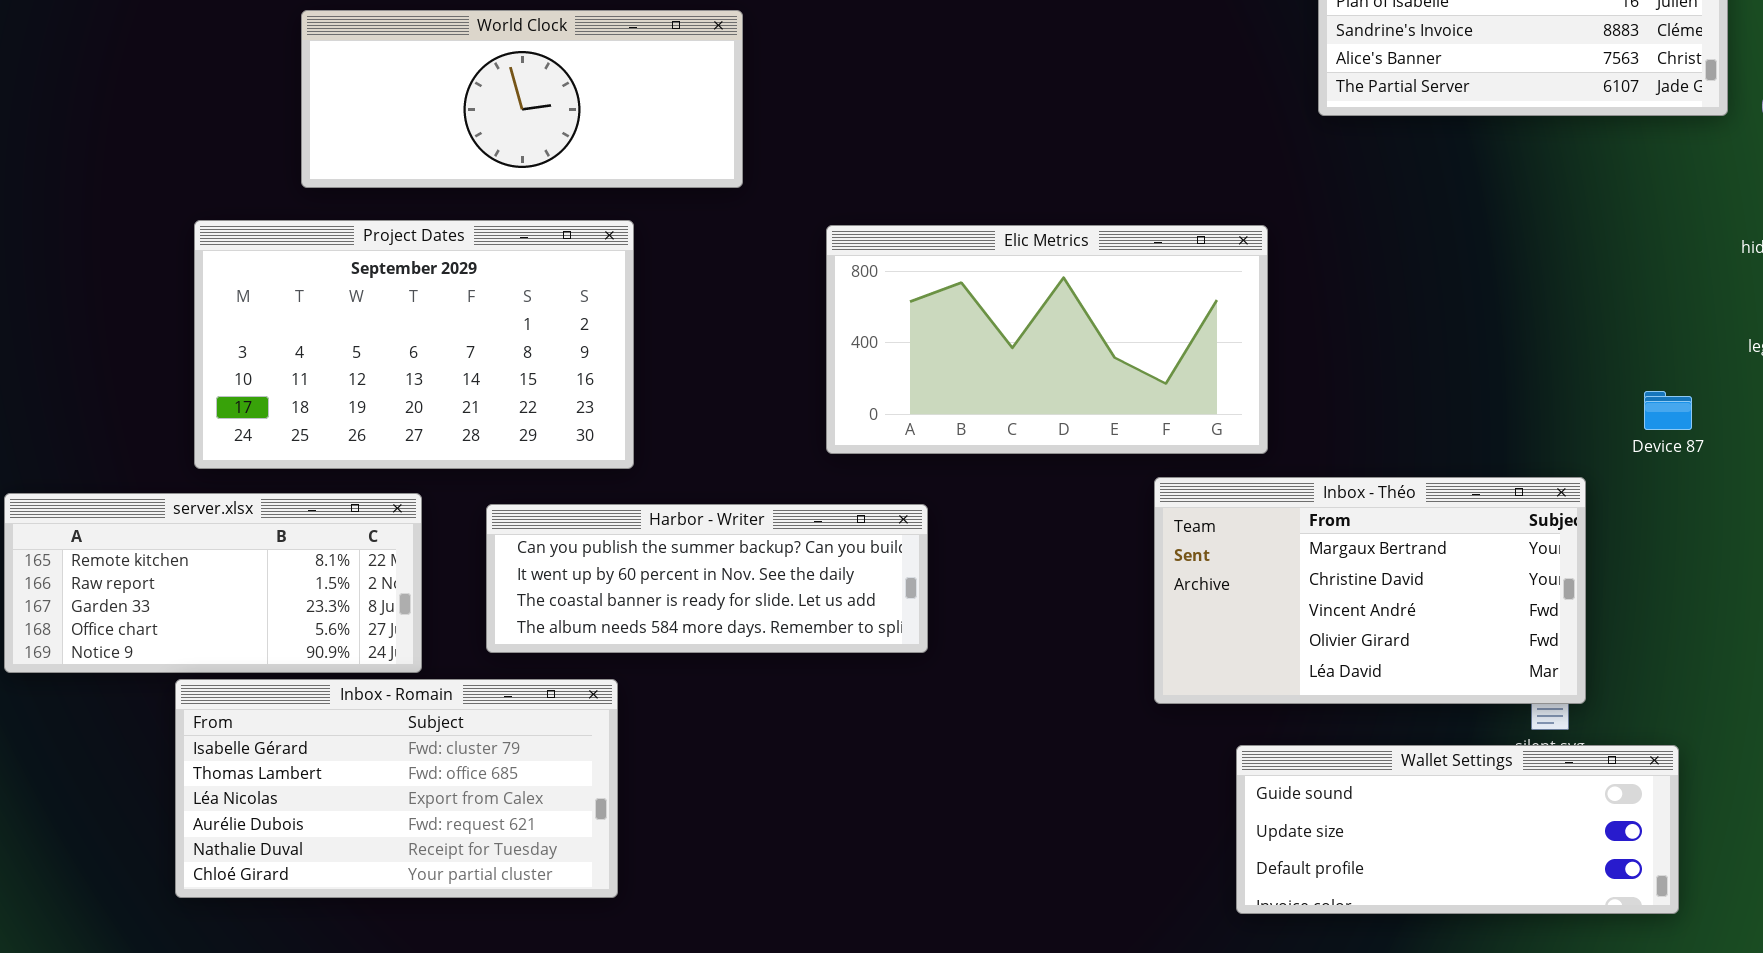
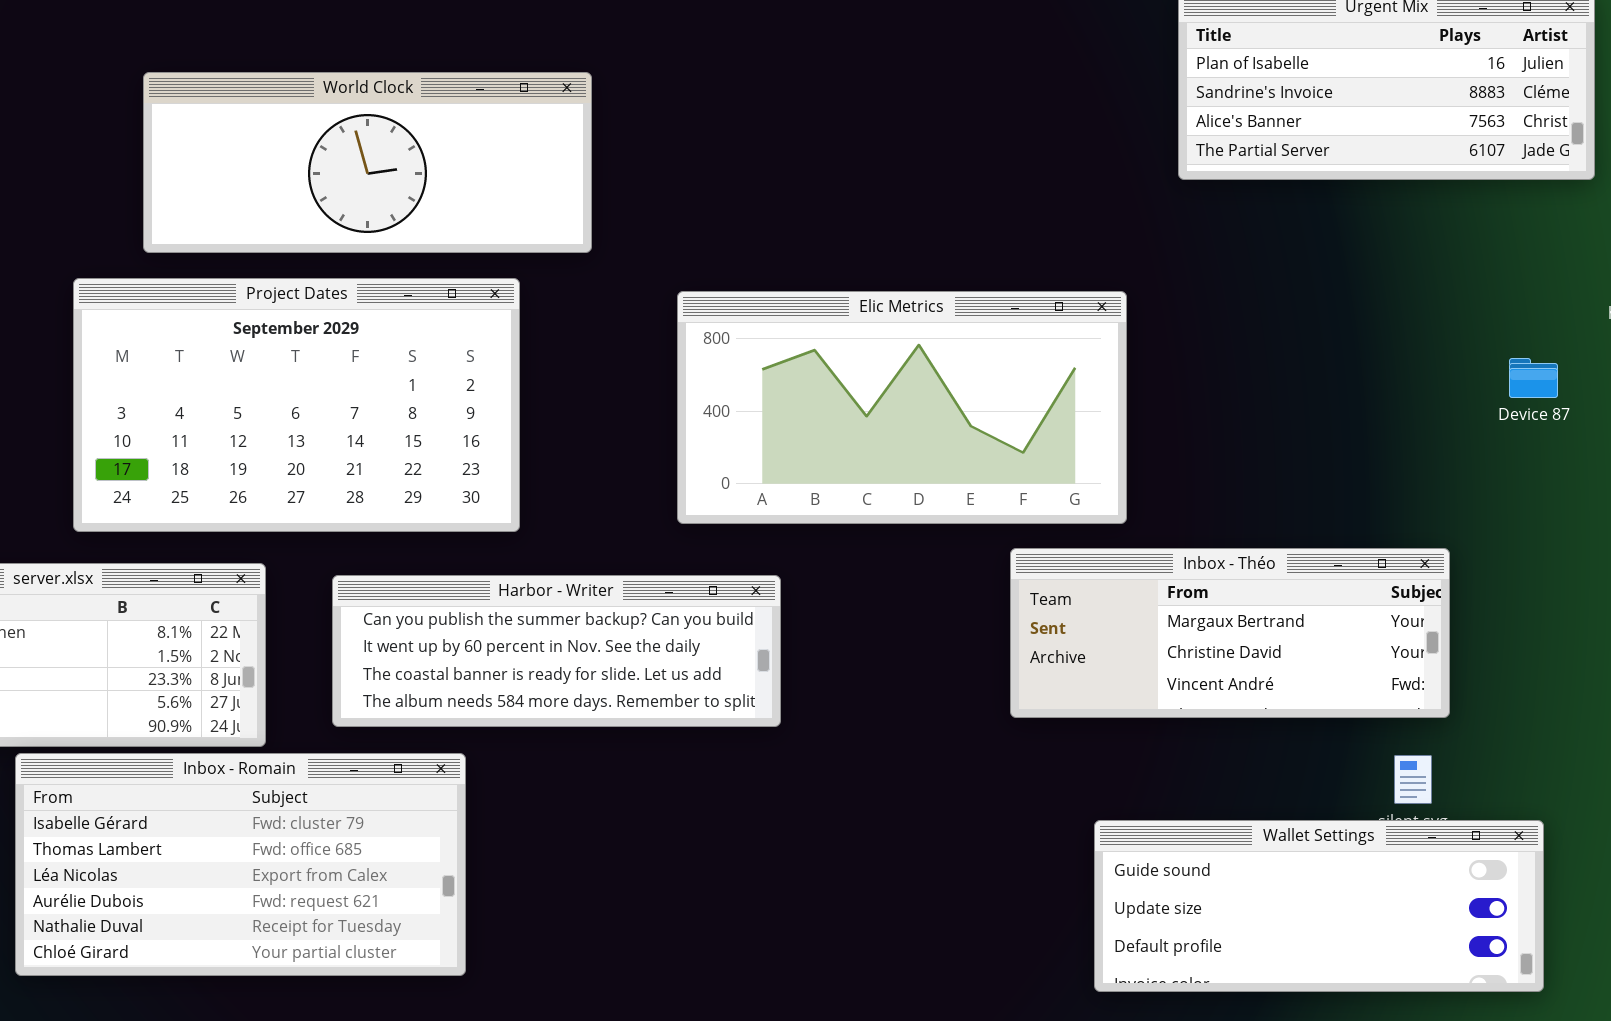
Project Dates: [194,220,634,469] -> [73,278,520,532], moved
Device 87: [1644,391,1692,430] -> [1509,358,1558,398], moved
Inbox - Théo: [1154,477,1586,704] -> [1010,548,1450,718], resized

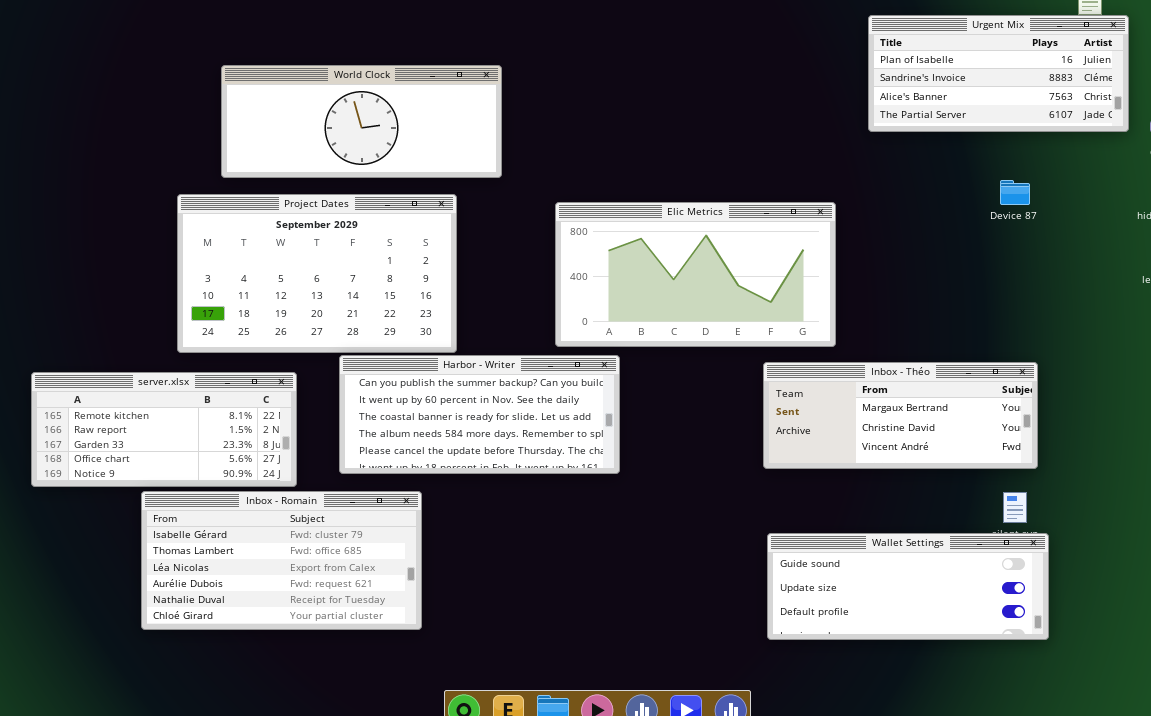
Device 87: [1509,358,1558,398] -> [1000,180,1030,205], moved
Harbor - Writer: [332,575,781,727] -> [339,355,620,474], resized
Wallet Settings: [1094,820,1544,992] -> [767,533,1049,640], moved

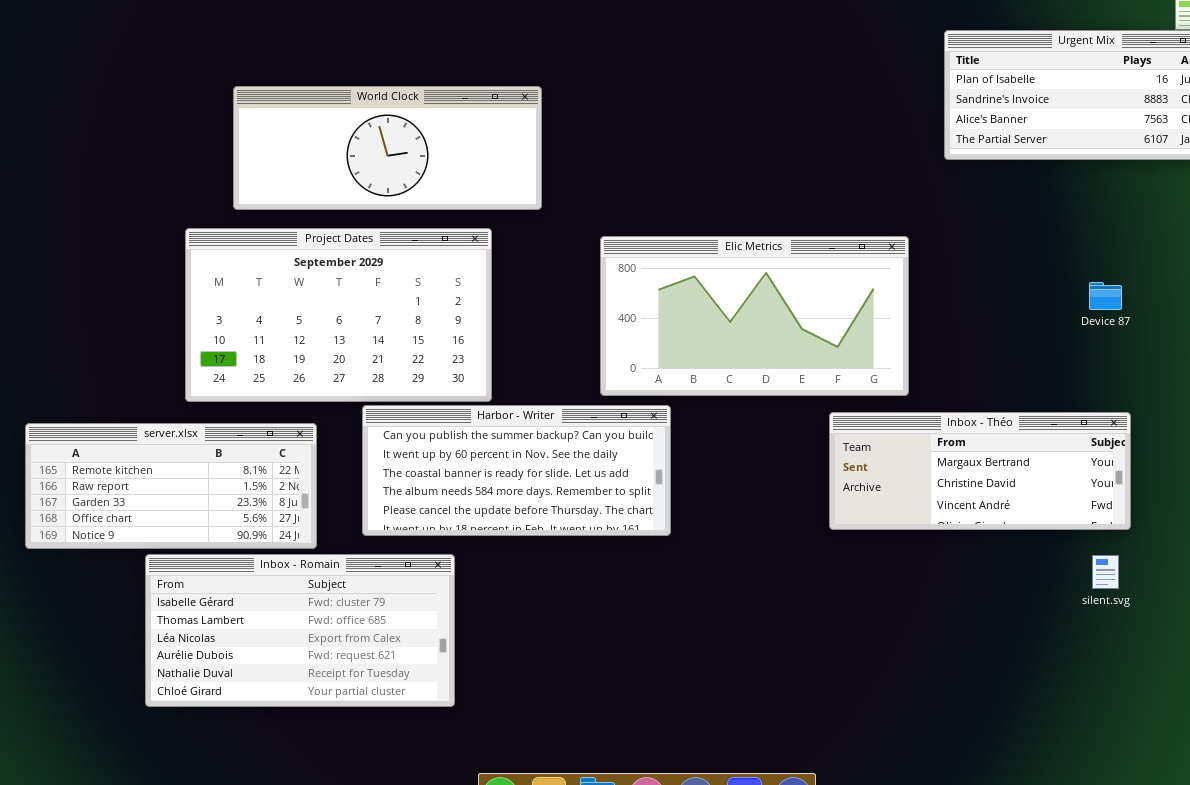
Device 87: [1000,180,1030,205] -> [1089,282,1122,310], moved
Wallet Settings: [767,533,1049,640] -> none, closed

